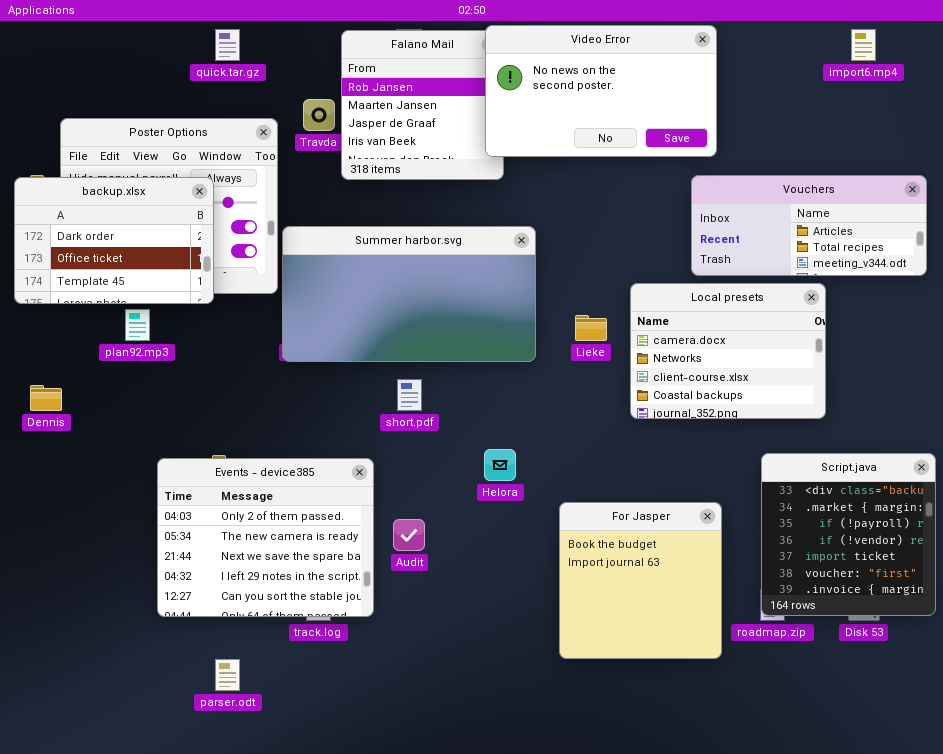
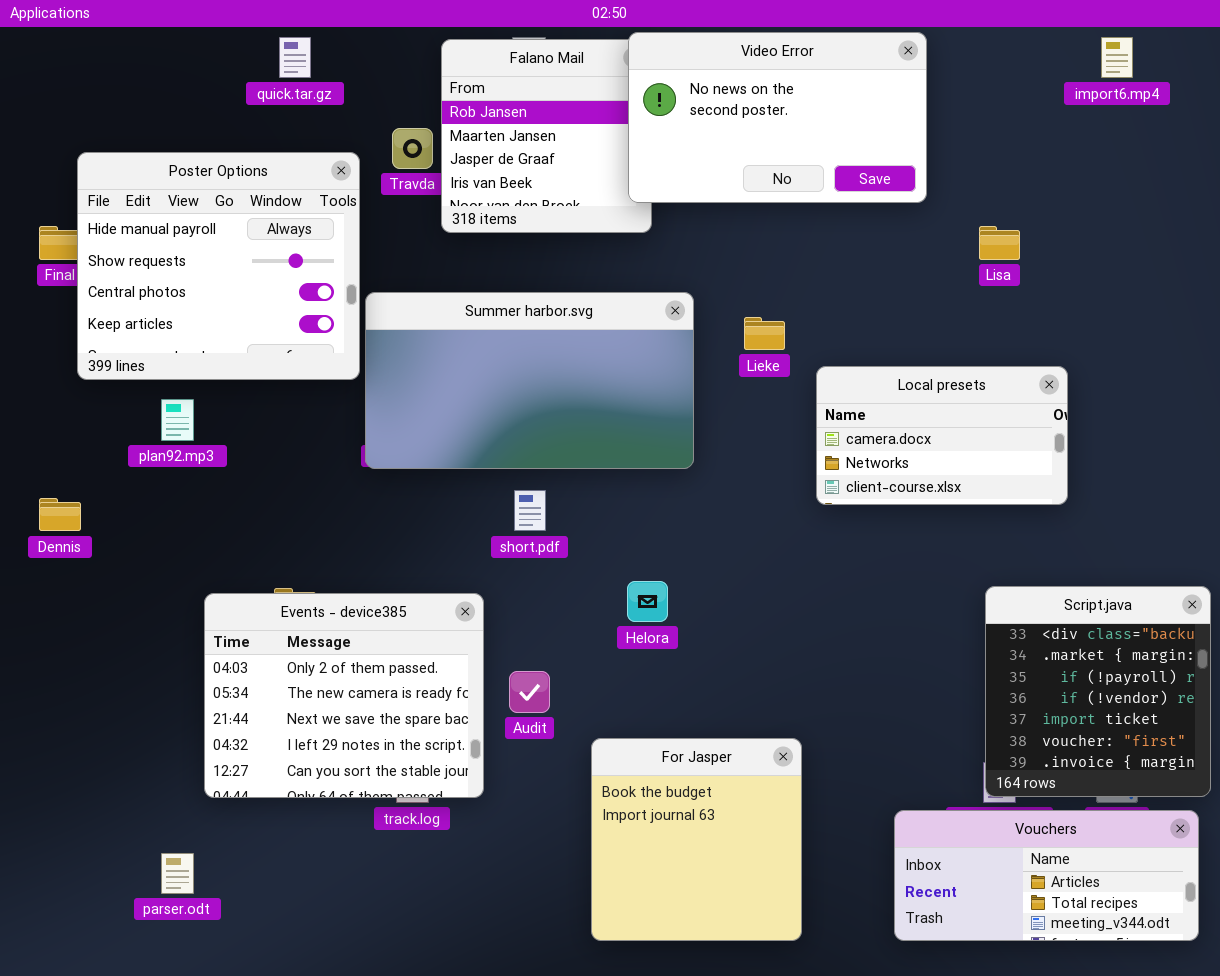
Vouchers: [691,175,927,276] -> [894,810,1199,941], moved
backup.xlsx: [14,177,214,304] -> none, closed
Local presets: [630,283,826,419] -> [816,366,1068,505], resized
Lieke: [575,315,607,341] -> [744,317,785,350], moved
For Jasper: [559,502,722,659] -> [591,738,802,941], moved
parser.odt: [215,659,240,691] -> [161,853,194,894], moved

